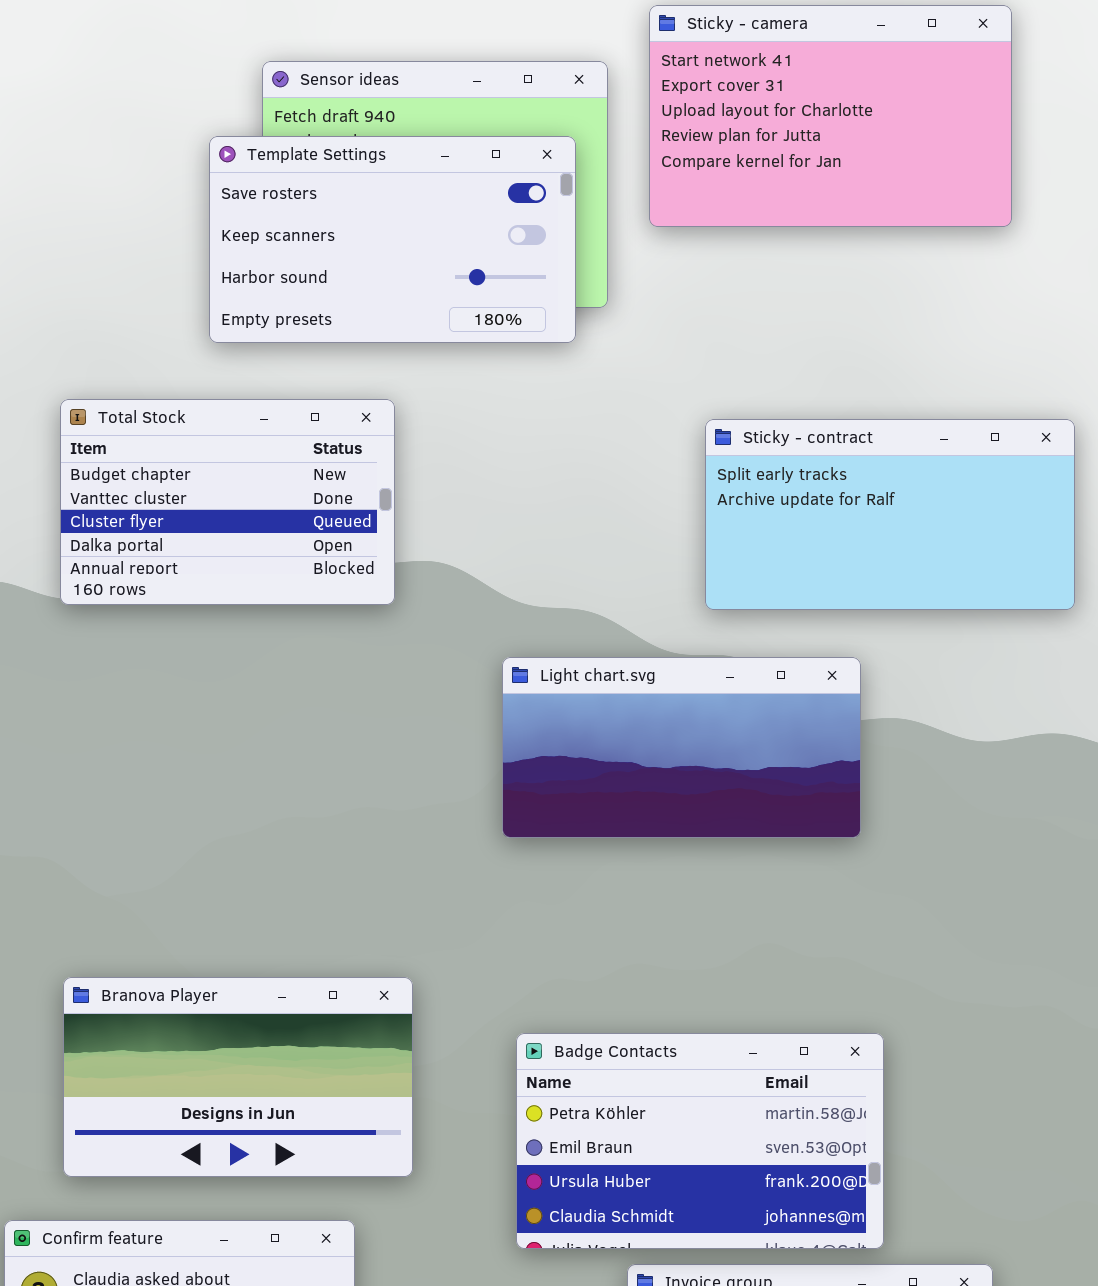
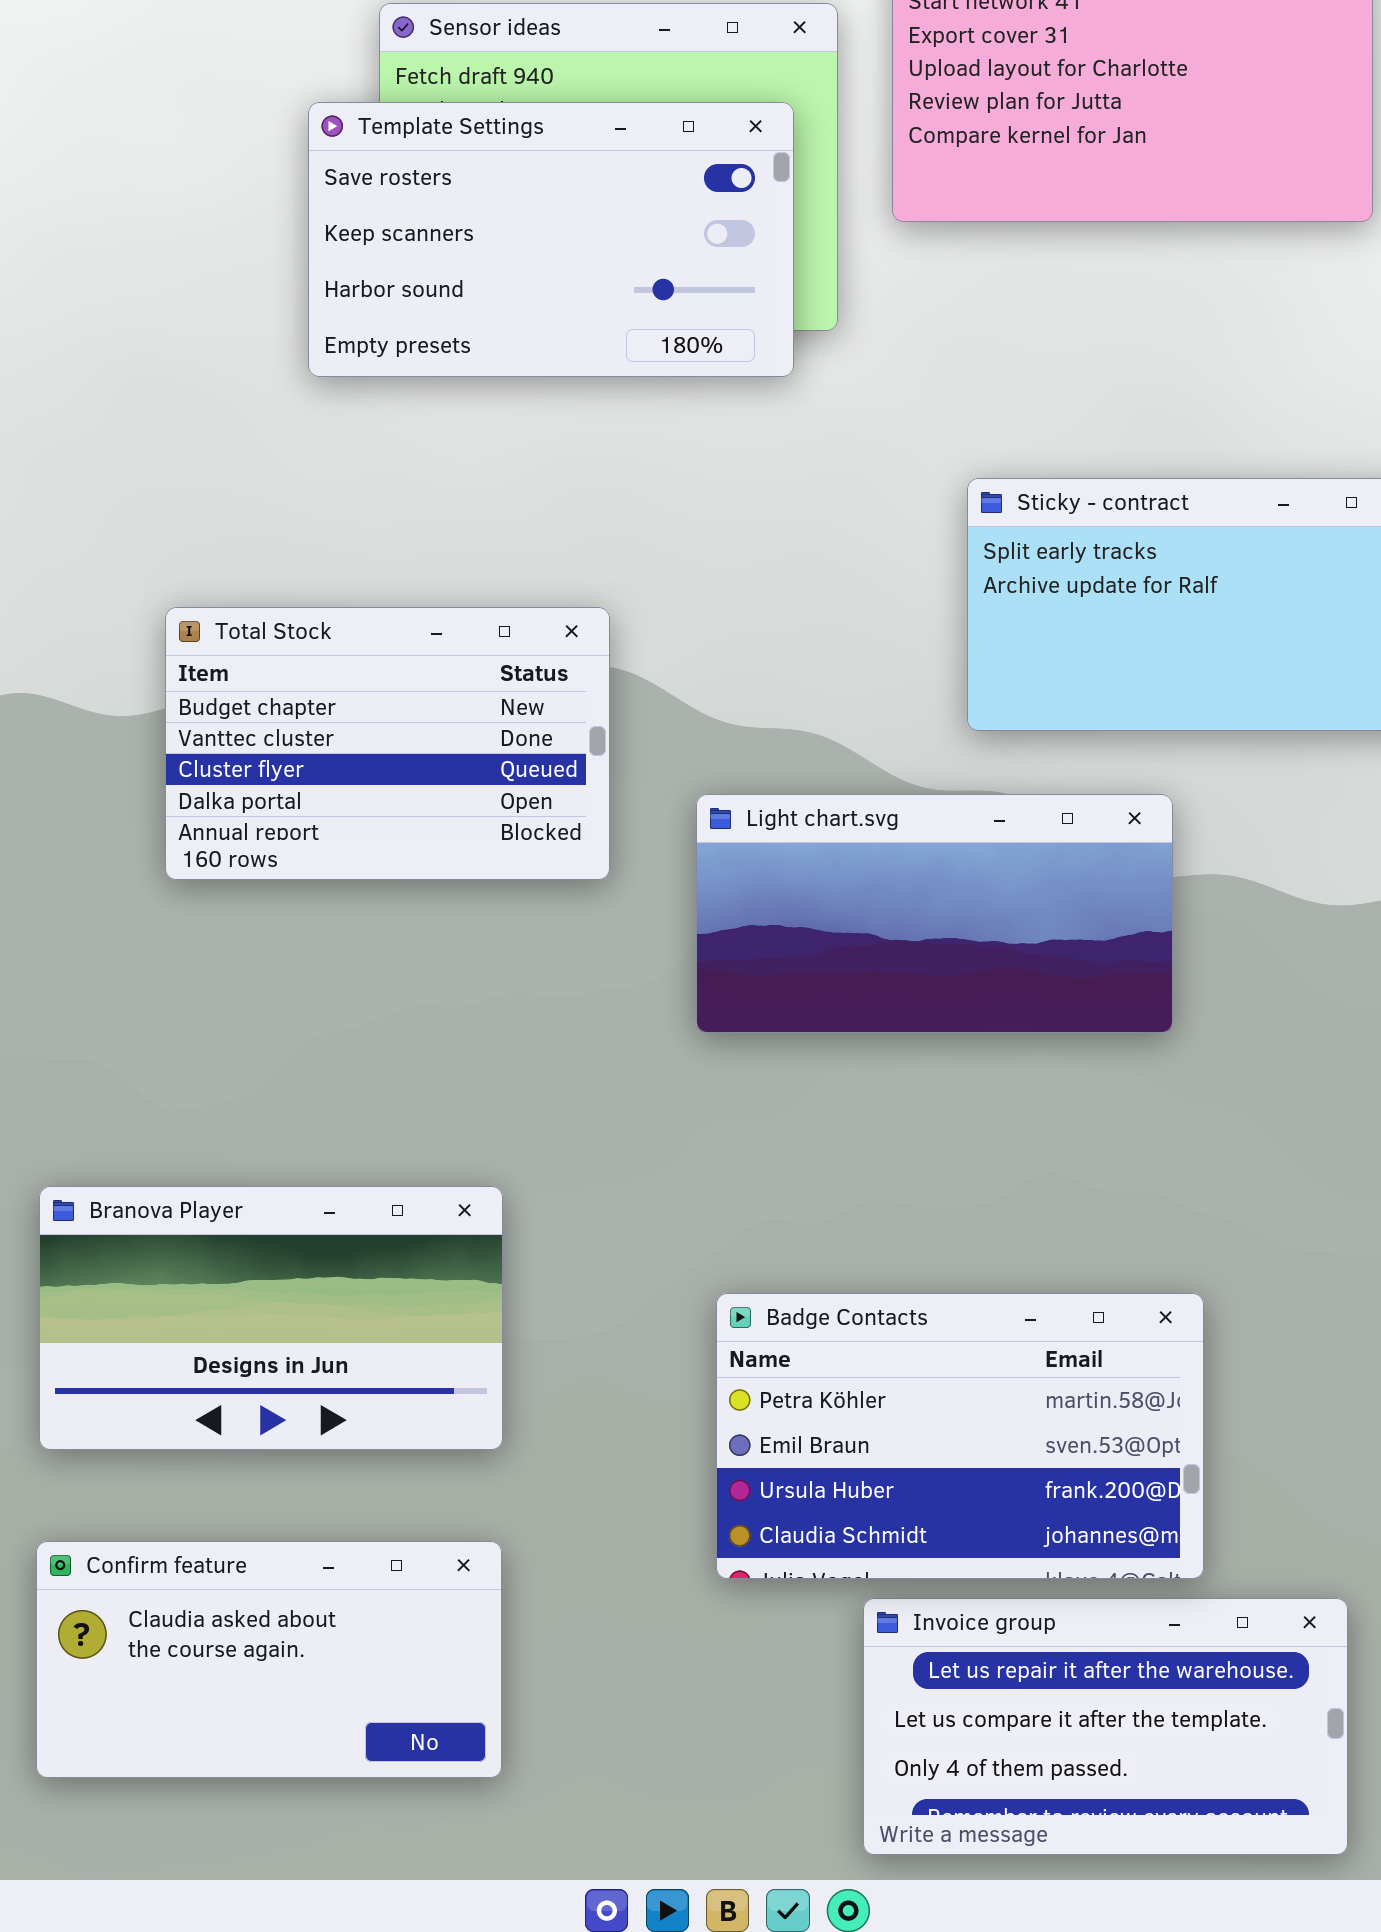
Total Stock: [60,399,395,605] -> [165,607,610,880], moved
Branova Player: [63,977,413,1177] -> [39,1186,503,1450], moved

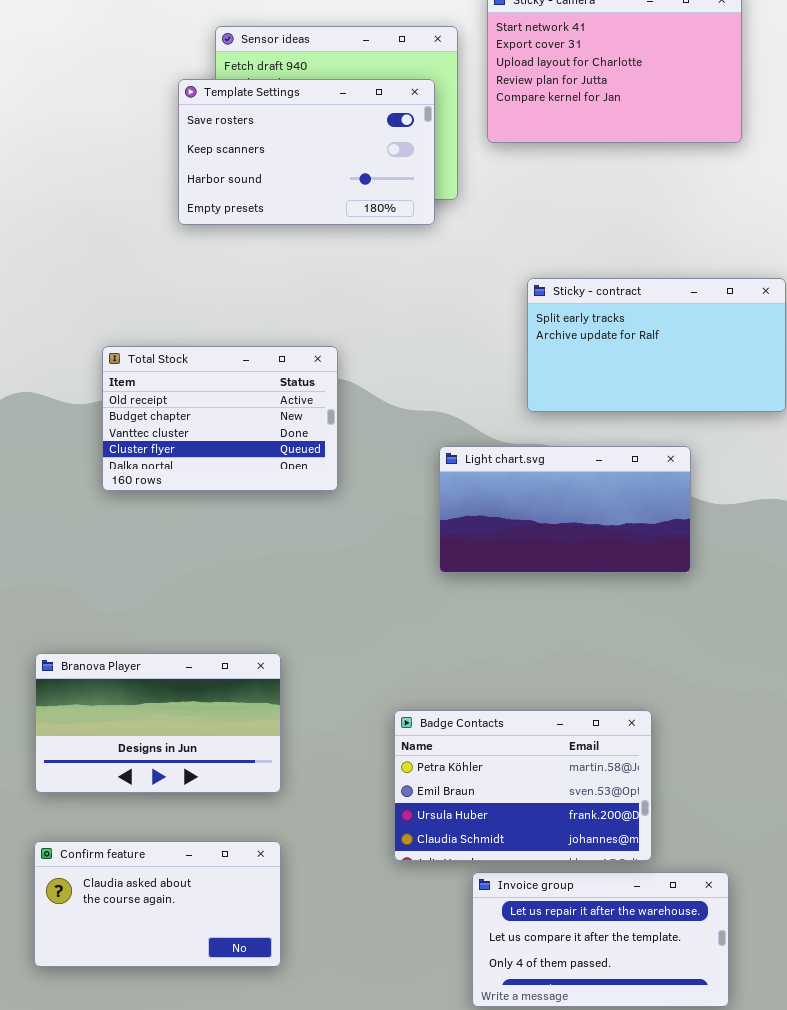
Total Stock: [165,607,610,880] -> [102,346,338,491], scrolled up 1 row
Light chart.svg: [696,794,1173,1033] -> [439,446,691,573], moved

